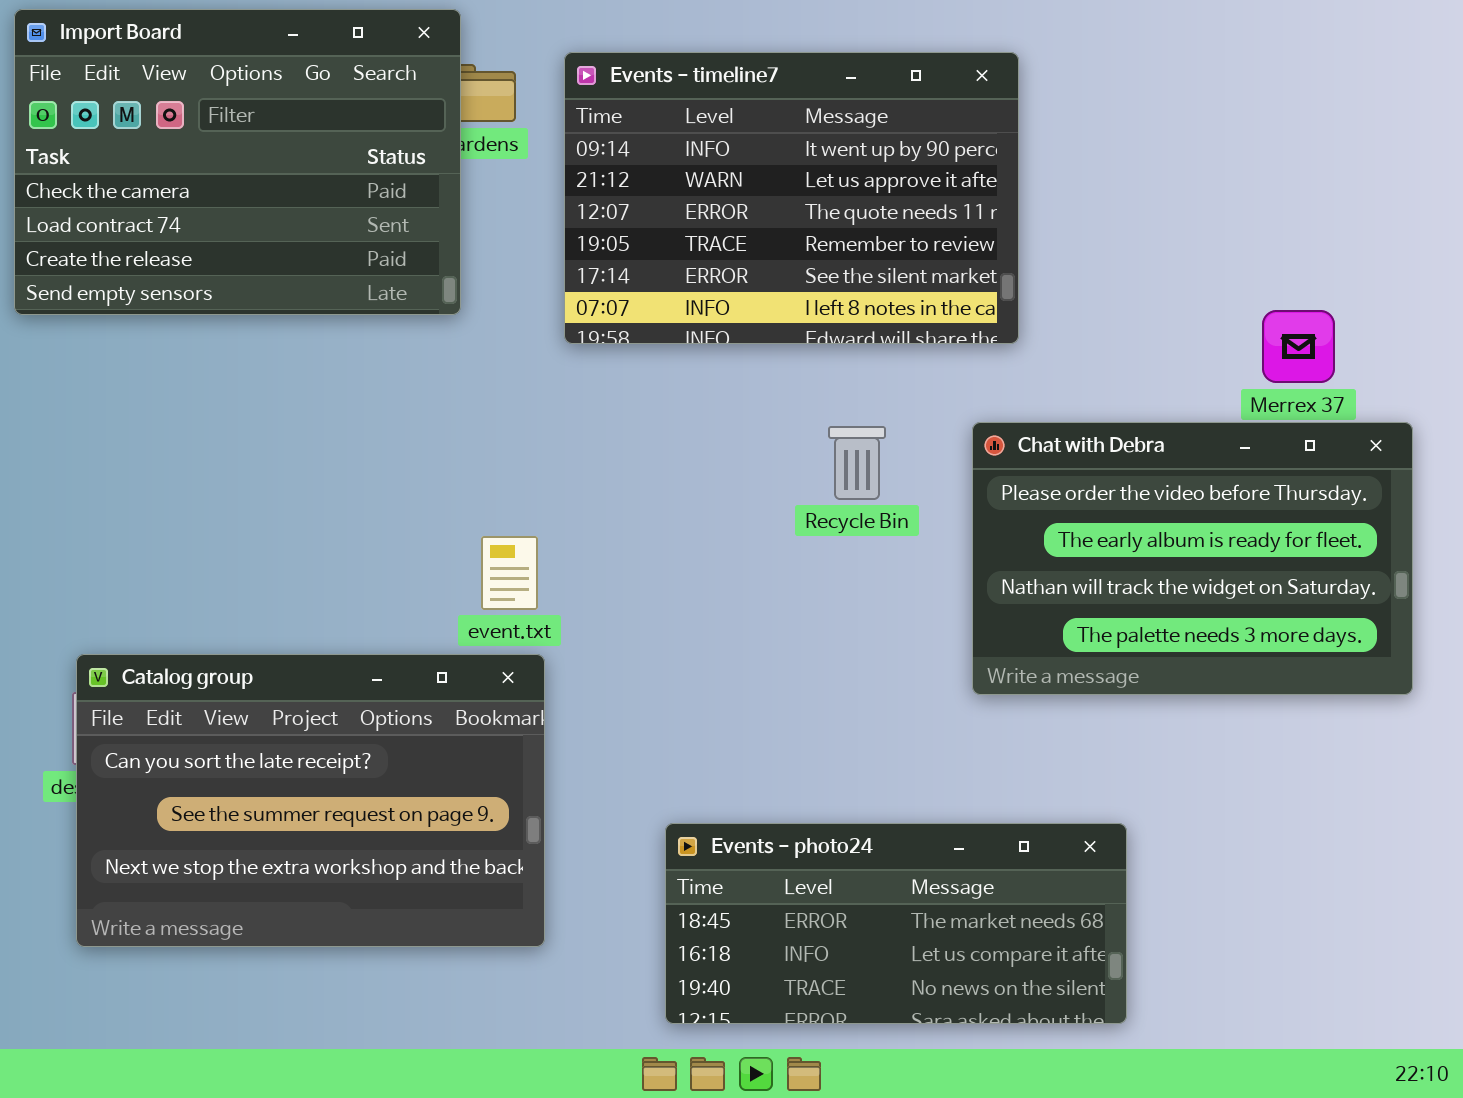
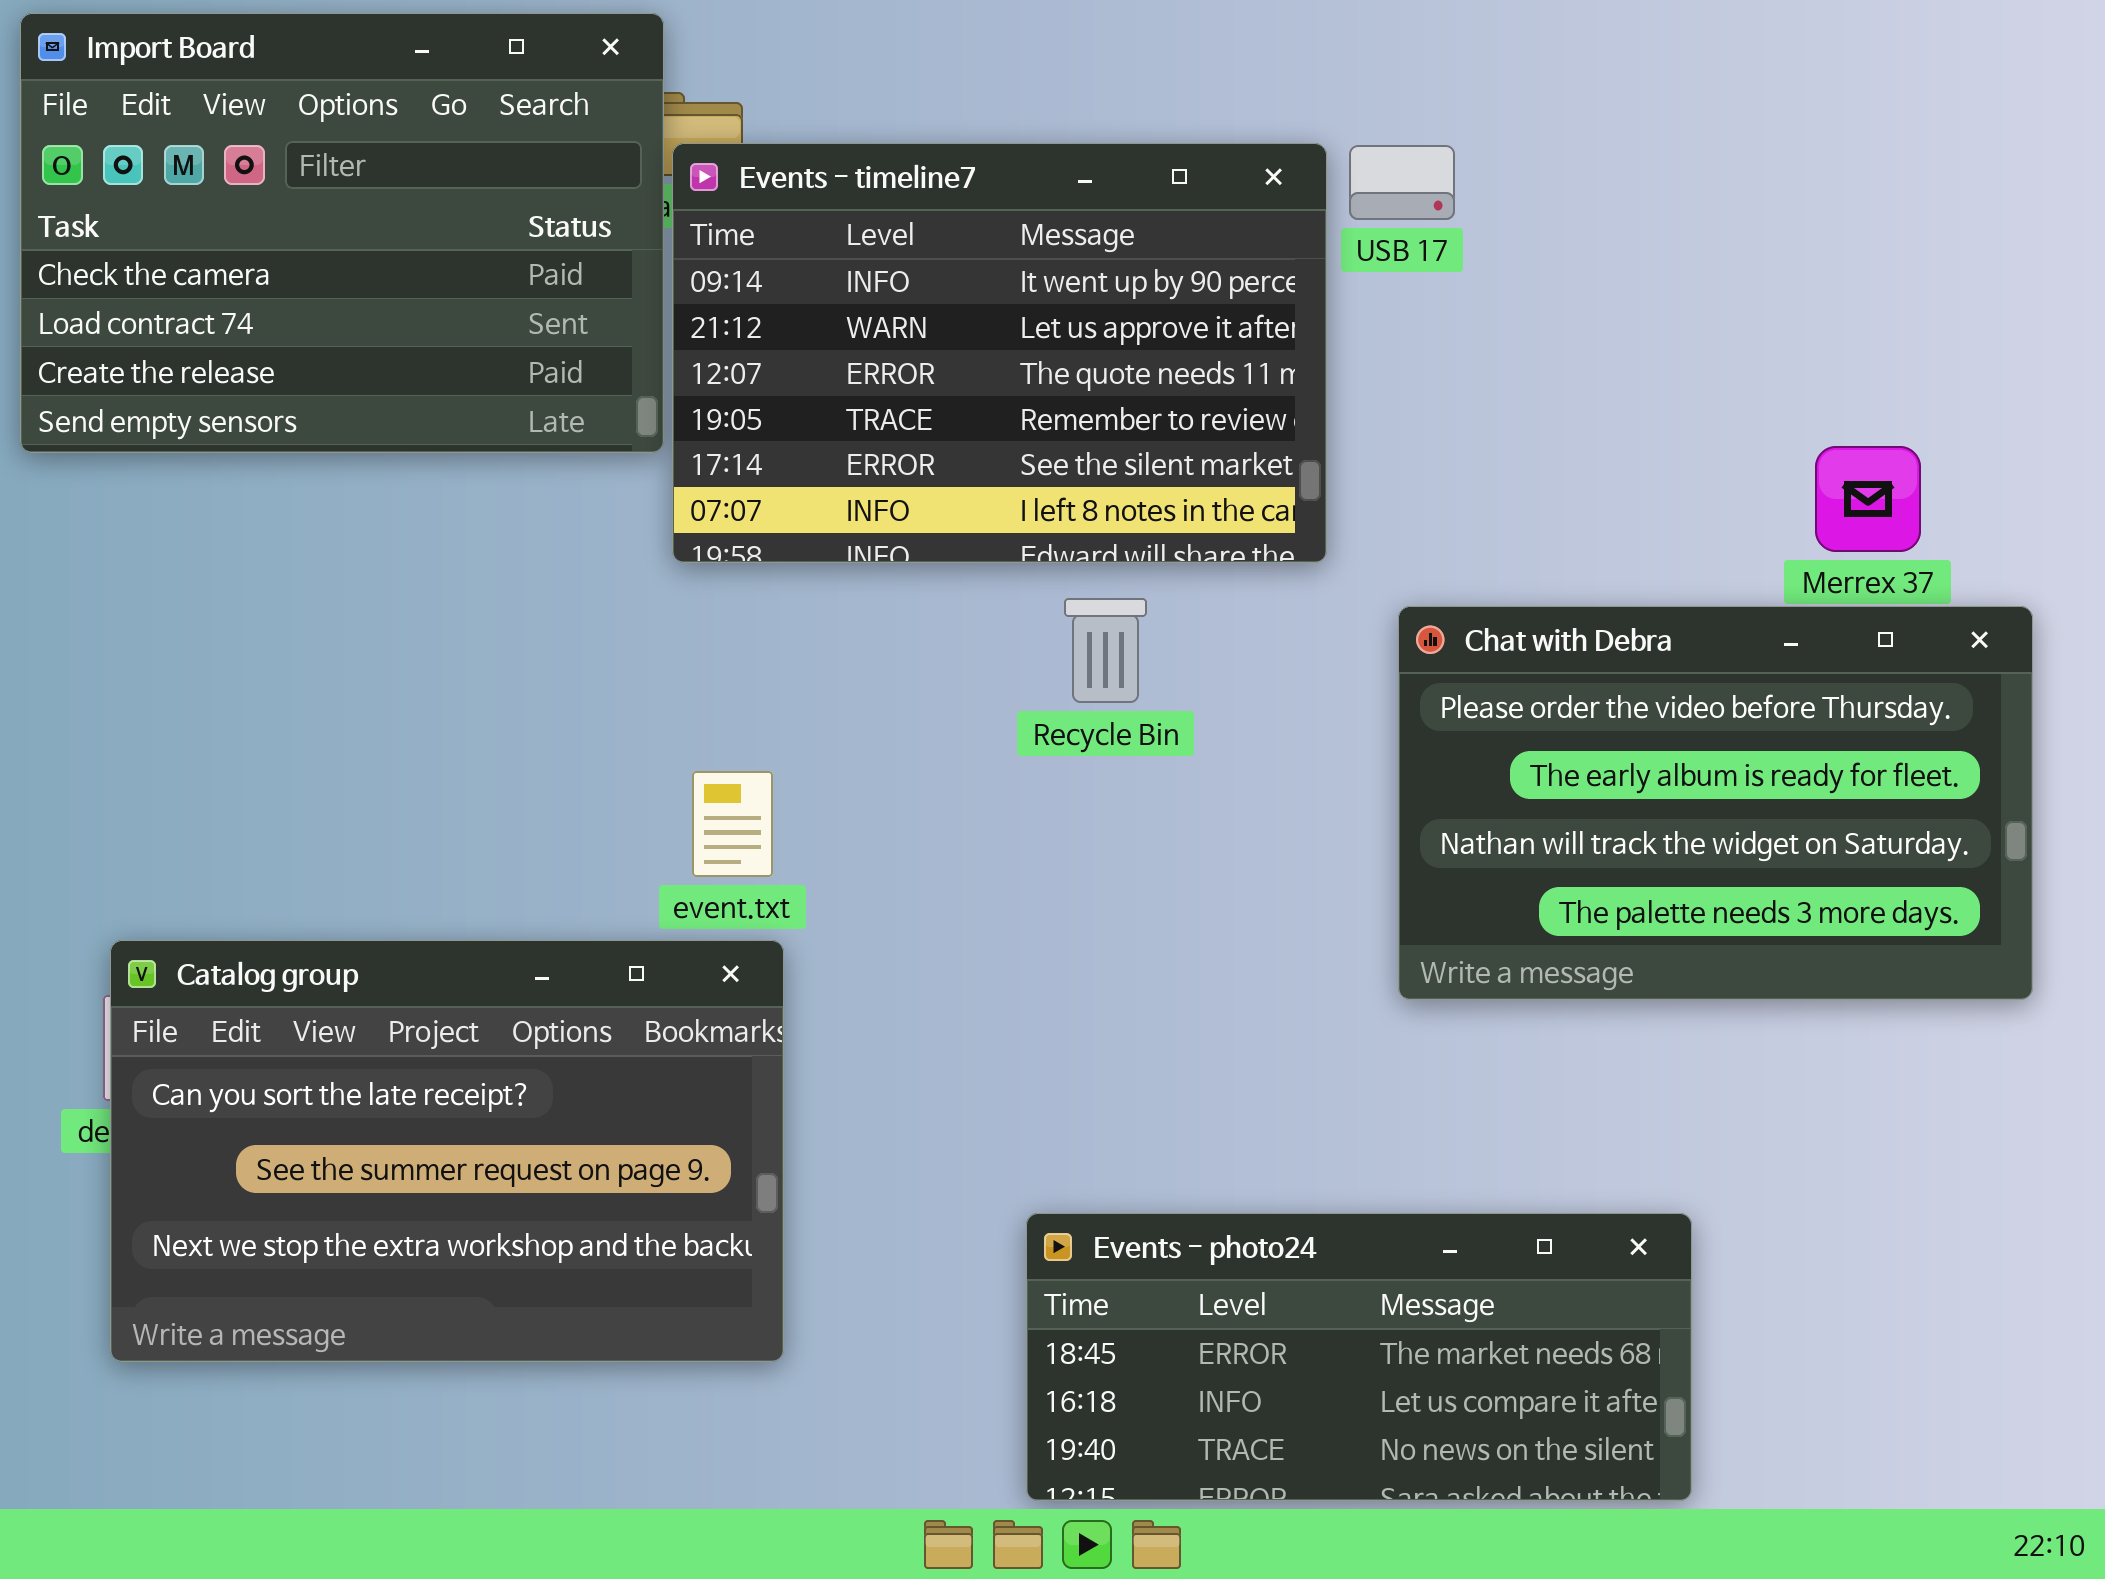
Events - timeline7: [564,52,1019,344] -> [672,143,1327,563], moved
Recycle Bin: [828,426,886,500] -> [1064,598,1147,703], moved
Events - photo24: [665,823,1127,1024] -> [1026,1213,1692,1501], moved

